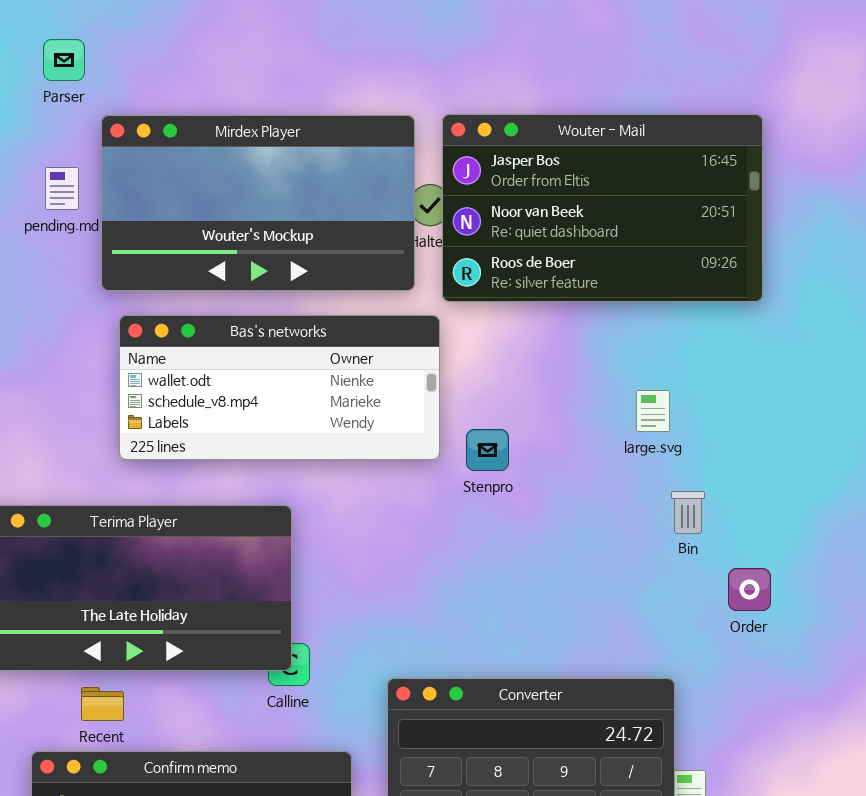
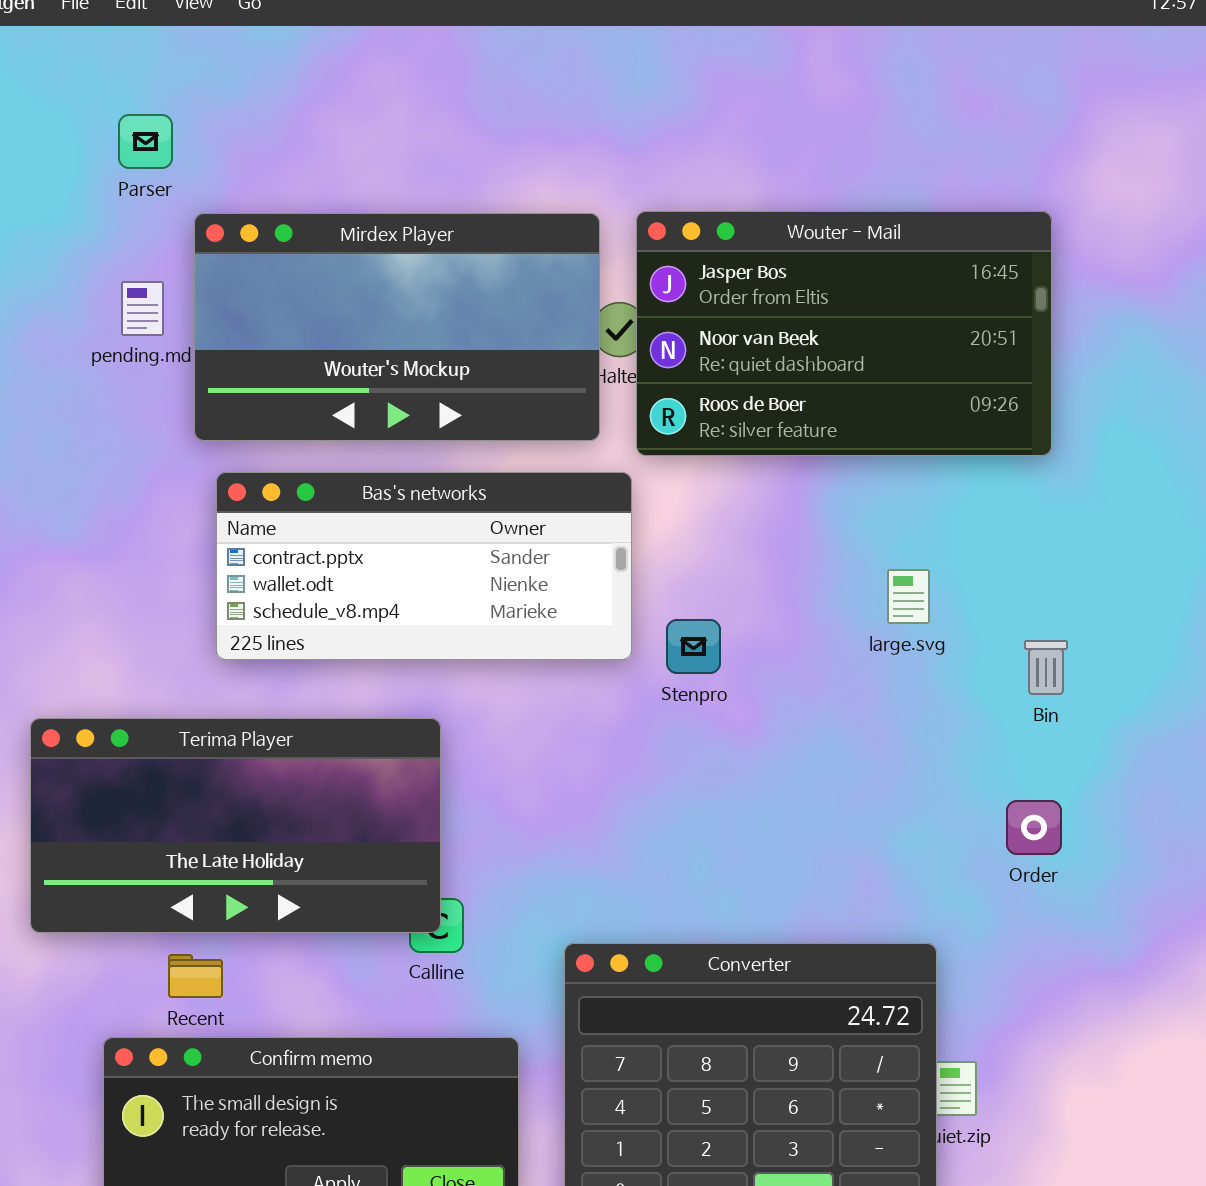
Bas's networks: [119,315,440,460] -> [216,472,632,660], scrolled up 1 row
Bin: [671,491,705,534] -> [1024,640,1068,695], moved

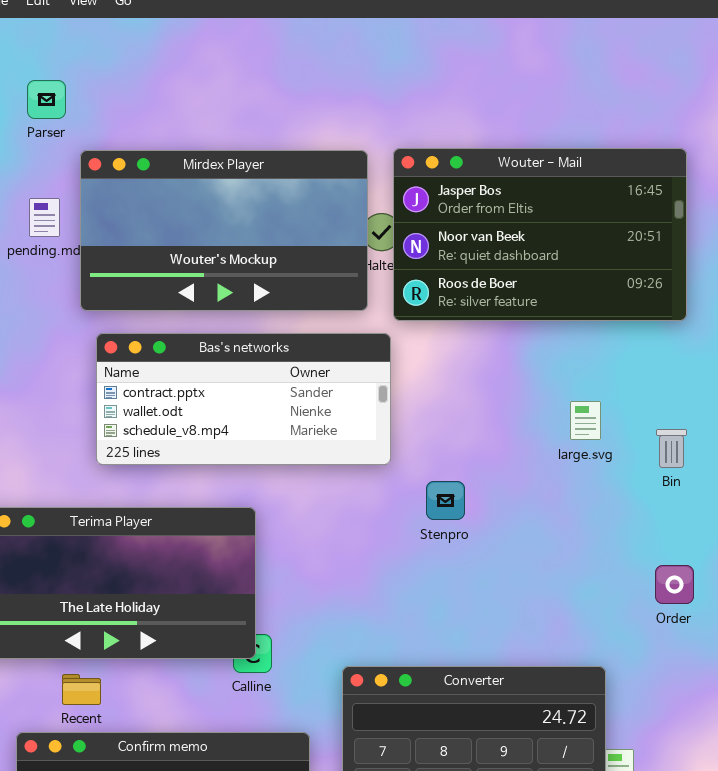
Stenpro: [666,619,721,674] -> [426,481,465,520], moved
Bin: [1024,640,1068,695] -> [656,429,687,468], moved

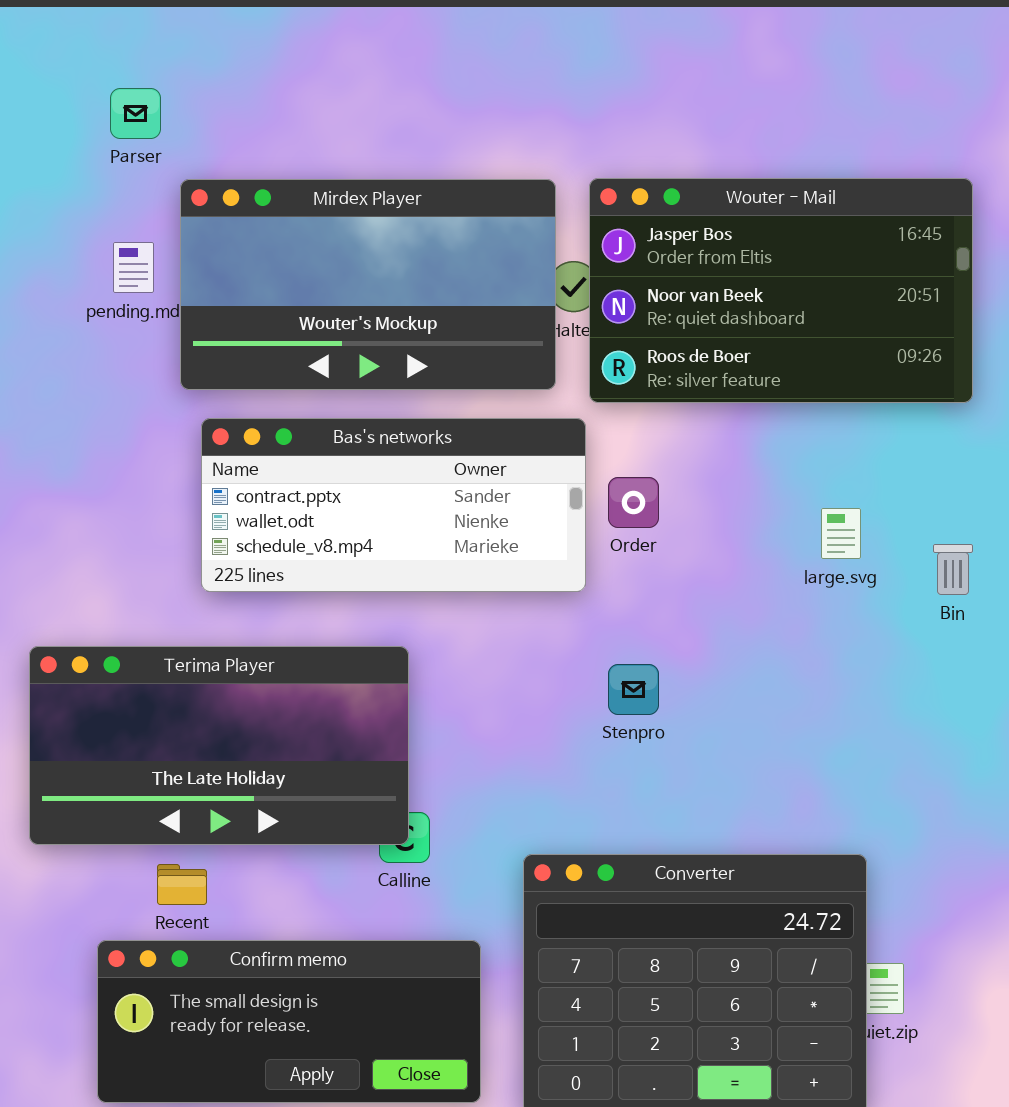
Stenpro: [426,481,465,520] -> [608,664,659,715], moved
Order: [655,565,694,604] -> [608,477,659,528], moved

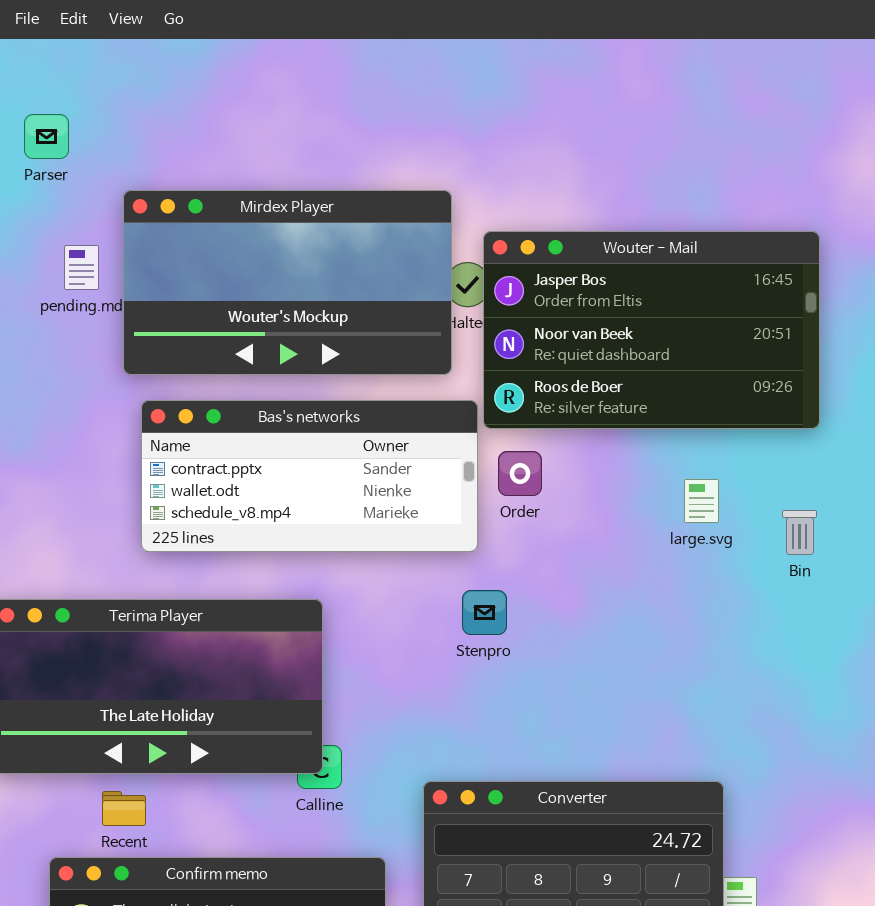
Parser: [110,88,161,139] -> [24,114,69,159], moved
Wouter - Mail: [589,178,973,403] -> [483,231,820,429], moved
Stenpro: [608,664,659,715] -> [462,590,507,635], moved

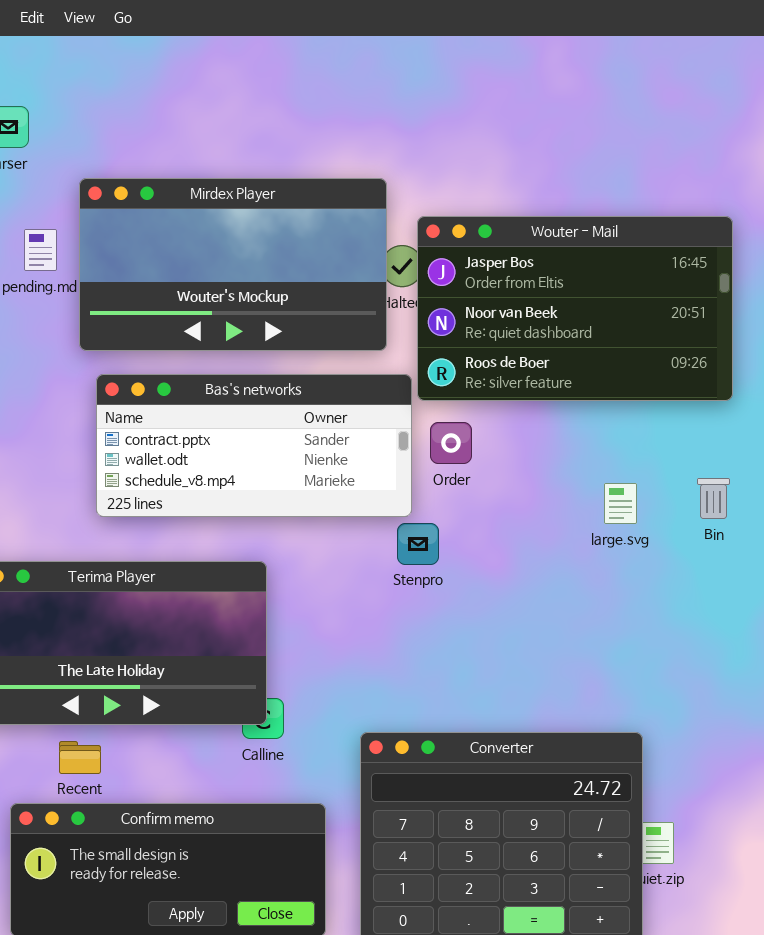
large.svg: [684,479,719,523] -> [604,483,637,524], moved
Stenpro: [462,590,507,635] -> [397,523,439,565], moved

